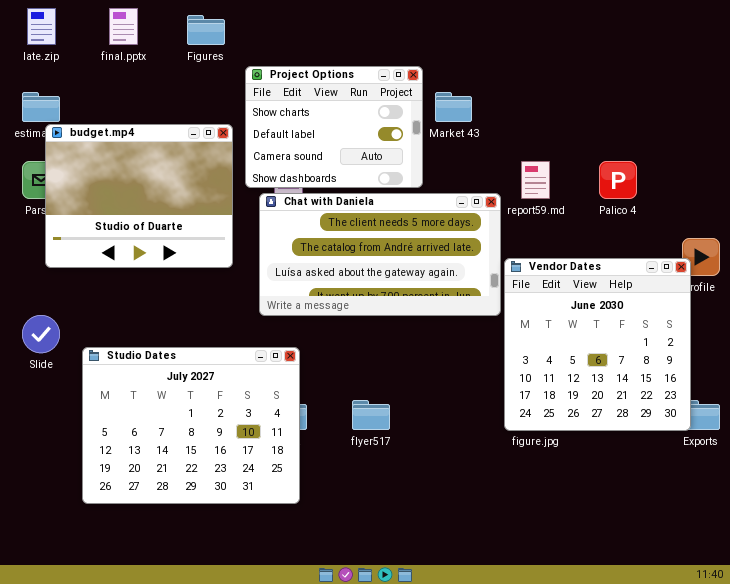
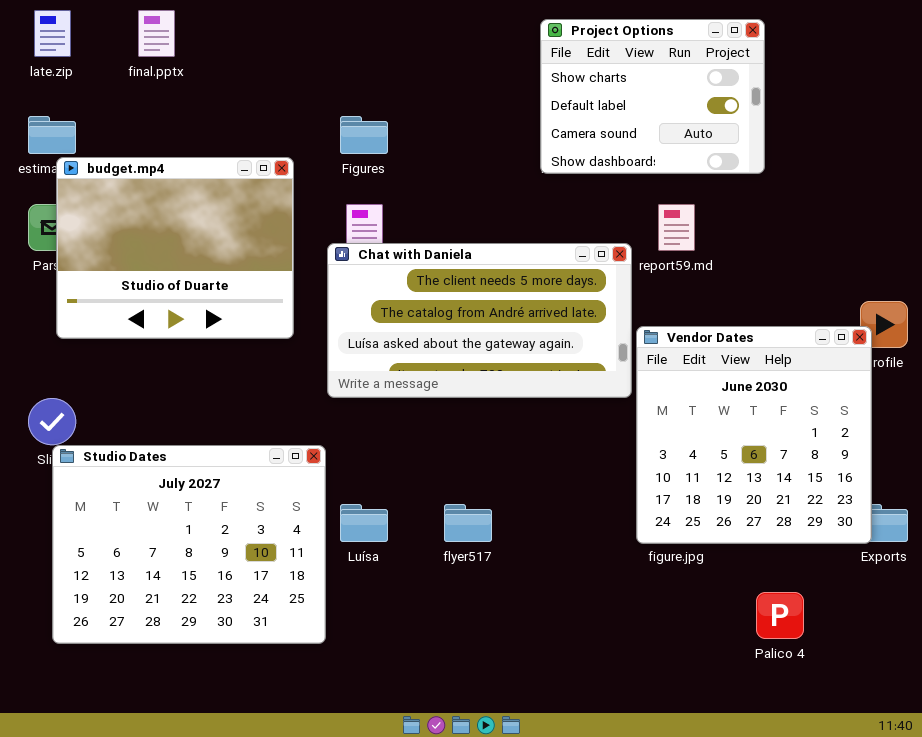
Figures: [187,15,225,45] -> [340,116,388,154], moved
Project Options: [245,66,423,188] -> [540,19,765,174], moved
Palico 4: [599,161,637,199] -> [756,592,804,639], moved
Studio Dates: [82,347,300,504] -> [52,445,326,644], moved

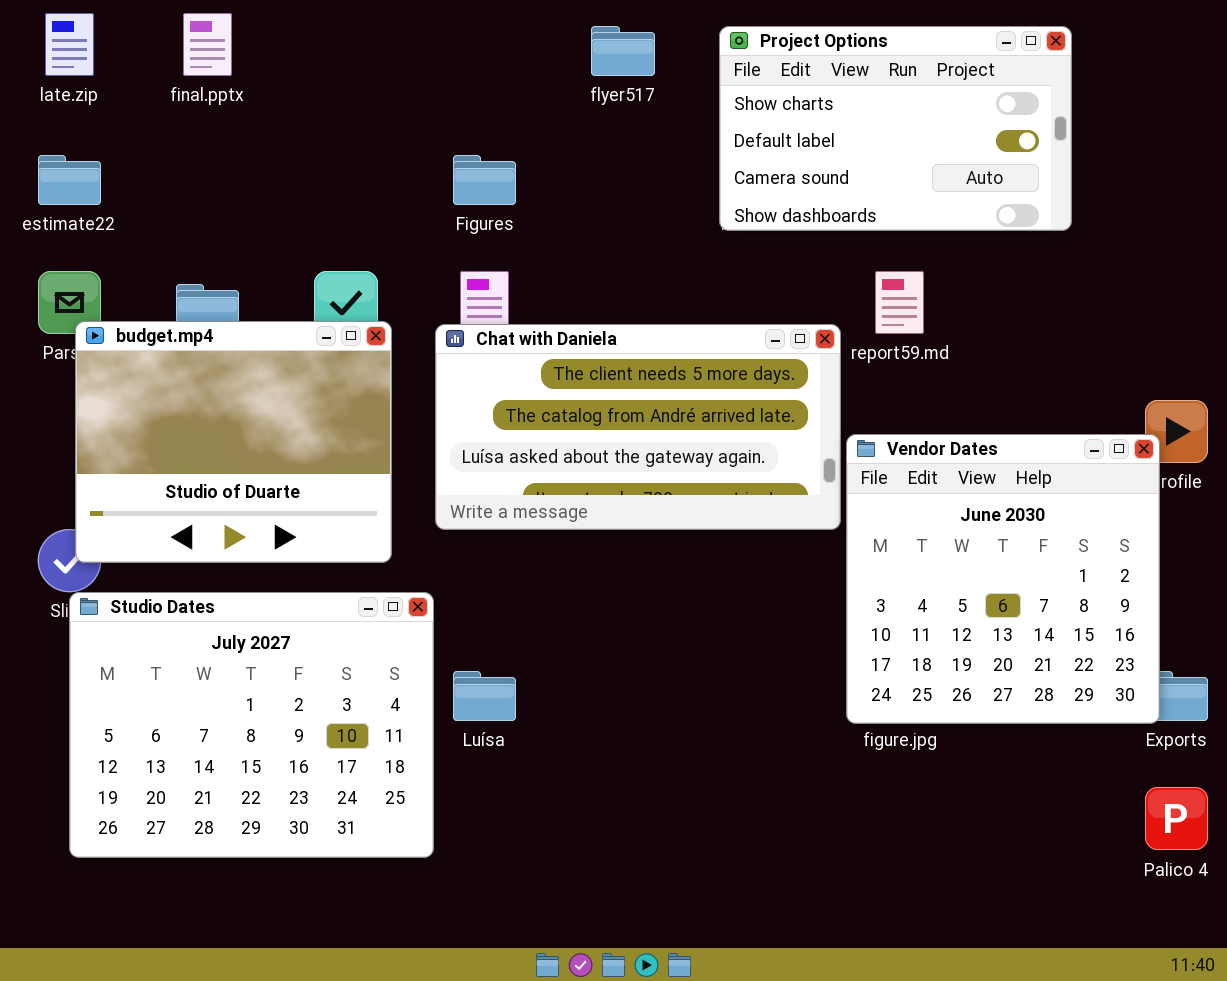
Project Options: [540,19,765,174] -> [719,26,1072,231], resized
budget.mp4: [56,157,294,339] -> [75,321,392,563], moved
flyer517: [444,504,492,542] -> [591,26,655,76], moved
Palico 4: [756,592,804,639] -> [1145,787,1208,850], moved

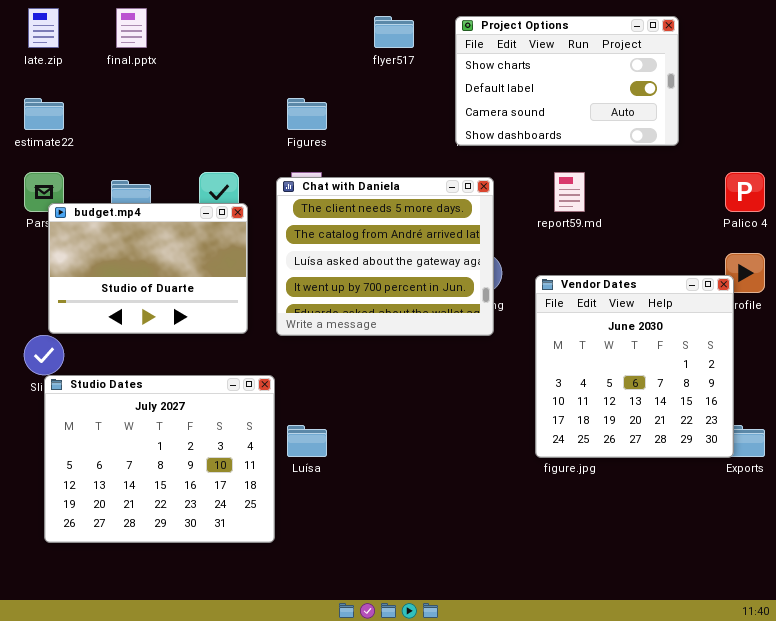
budget.mp4: [75,321,392,563] -> [48,203,248,334], resized
Chat with Daniela: [435,324,841,530] -> [276,177,494,336], resized
Palico 4: [1145,787,1208,850] -> [725,172,765,212], moved

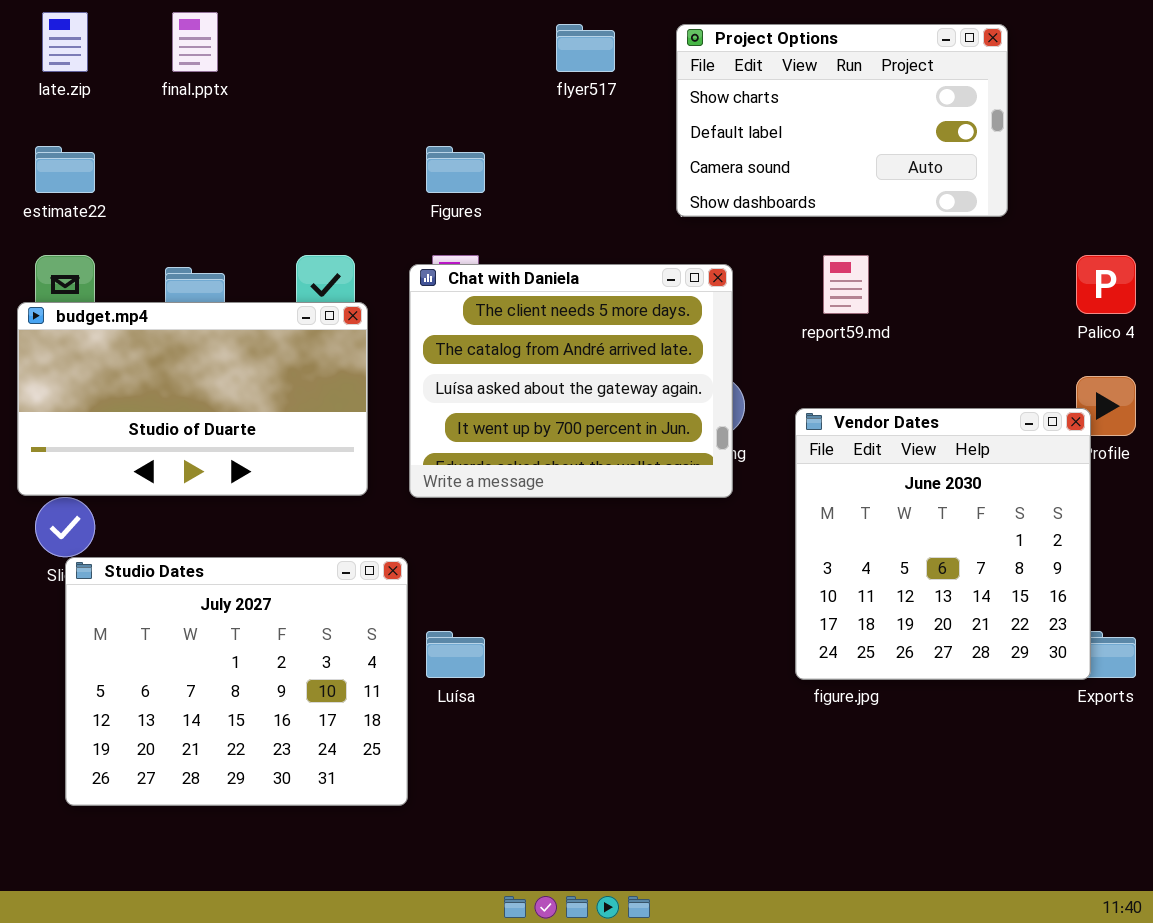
budget.mp4: [48,203,248,334] -> [17,302,368,496], resized

